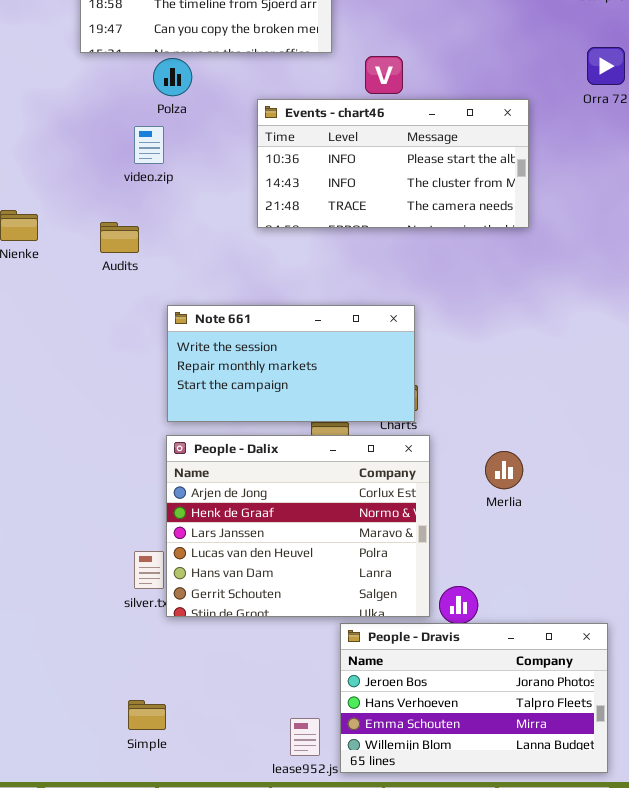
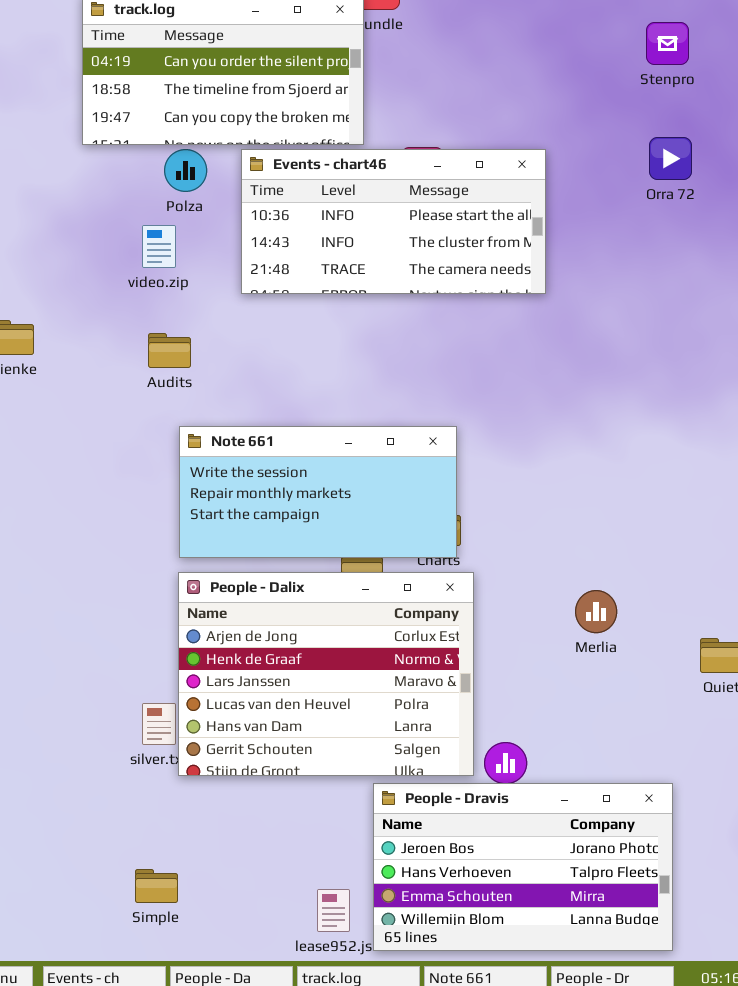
Events - chart46: [257,99,529,228] -> [241,149,546,294], moved
Audits: [100,222,139,253] -> [148,333,191,368], moved
Merlia: [485,451,523,489] -> [575,590,617,633], moved

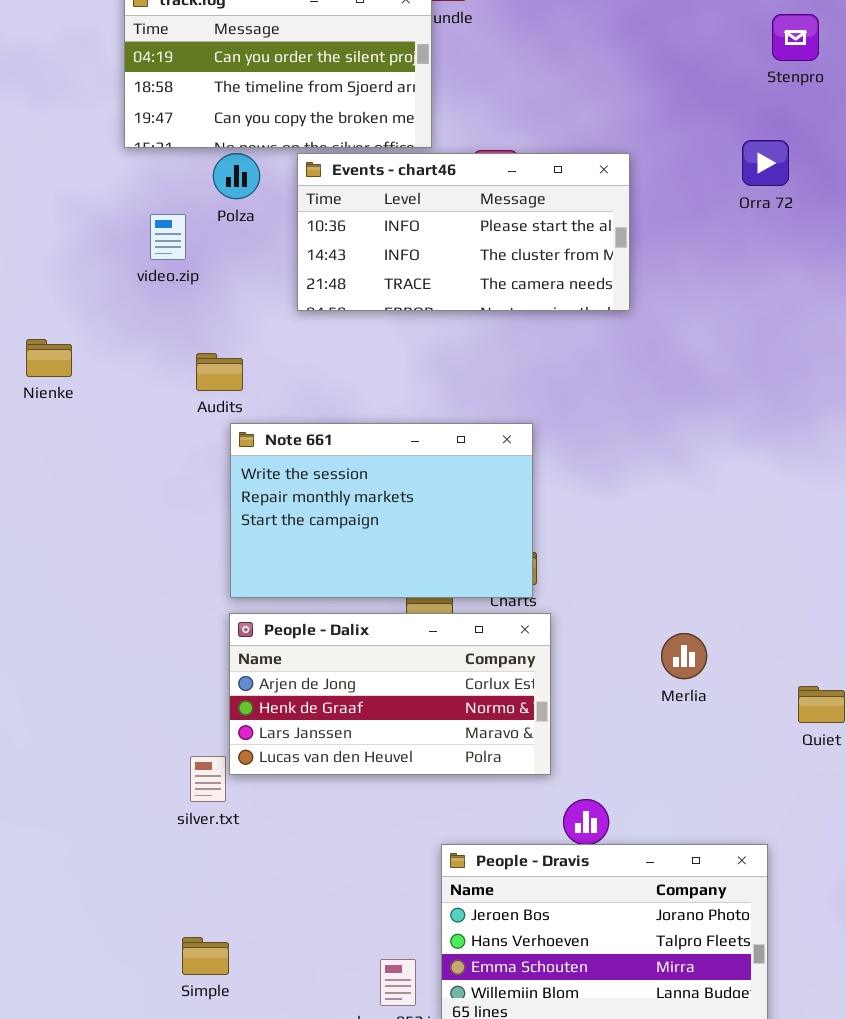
Stenpro: [646,22,689,65] -> [772,14,819,61], moved
video.zip: [142,225,176,268] -> [150,214,186,260], moved
Note 661: [179,426,457,558] -> [230,423,533,598], resized
People - Dalix: [178,572,474,776] -> [229,613,551,775], resized

